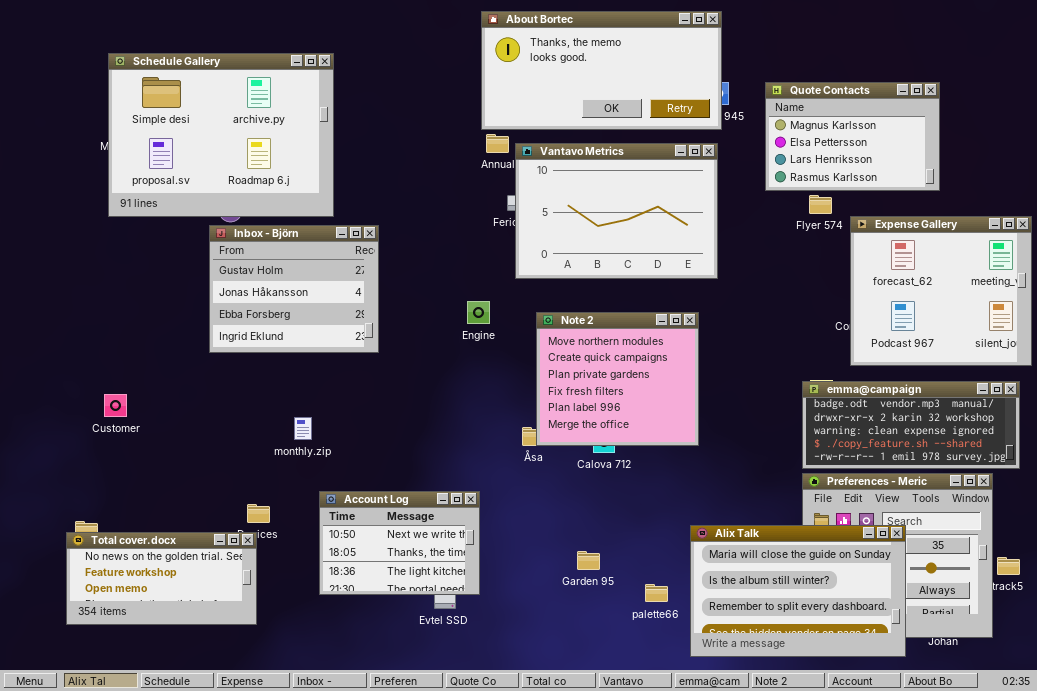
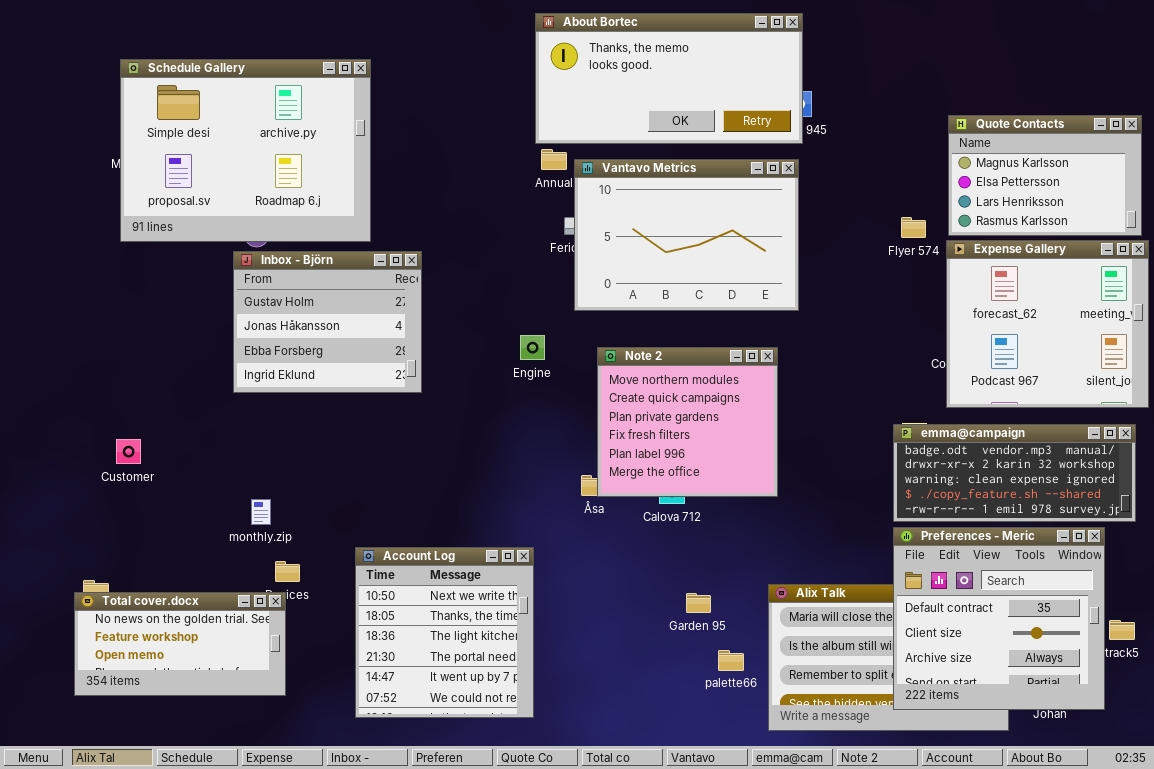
Quote Contacts: [765,82,940,191] -> [948,115,1142,236], moved
monthly.zip: [294,417,312,440] -> [251,499,271,525], moved
Preferences - Meric: [802,473,993,638] -> [893,527,1105,710], raised
Account Log: [319,491,480,595] -> [355,547,534,718], resized
Garden 95: [577,551,600,570] -> [686,593,711,613], moved

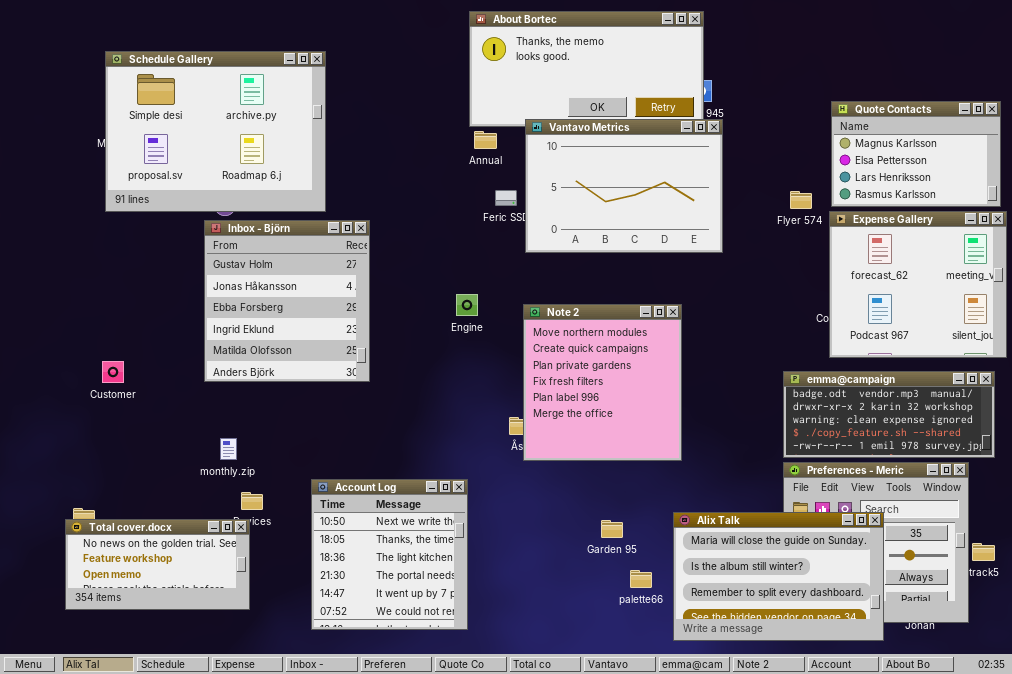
Vantavo Metrics: [574,159,799,311] -> [525,119,723,253], moved
Inbox - Björn: [233,251,422,393] -> [204,220,370,382], resized
Note 2: [597,347,778,497] -> [523,304,682,461], resized
Customer: [116,439,141,464] -> [102,361,124,383], moved
Alix Talk: [768,584,1009,731] -> [673,512,884,641], raised

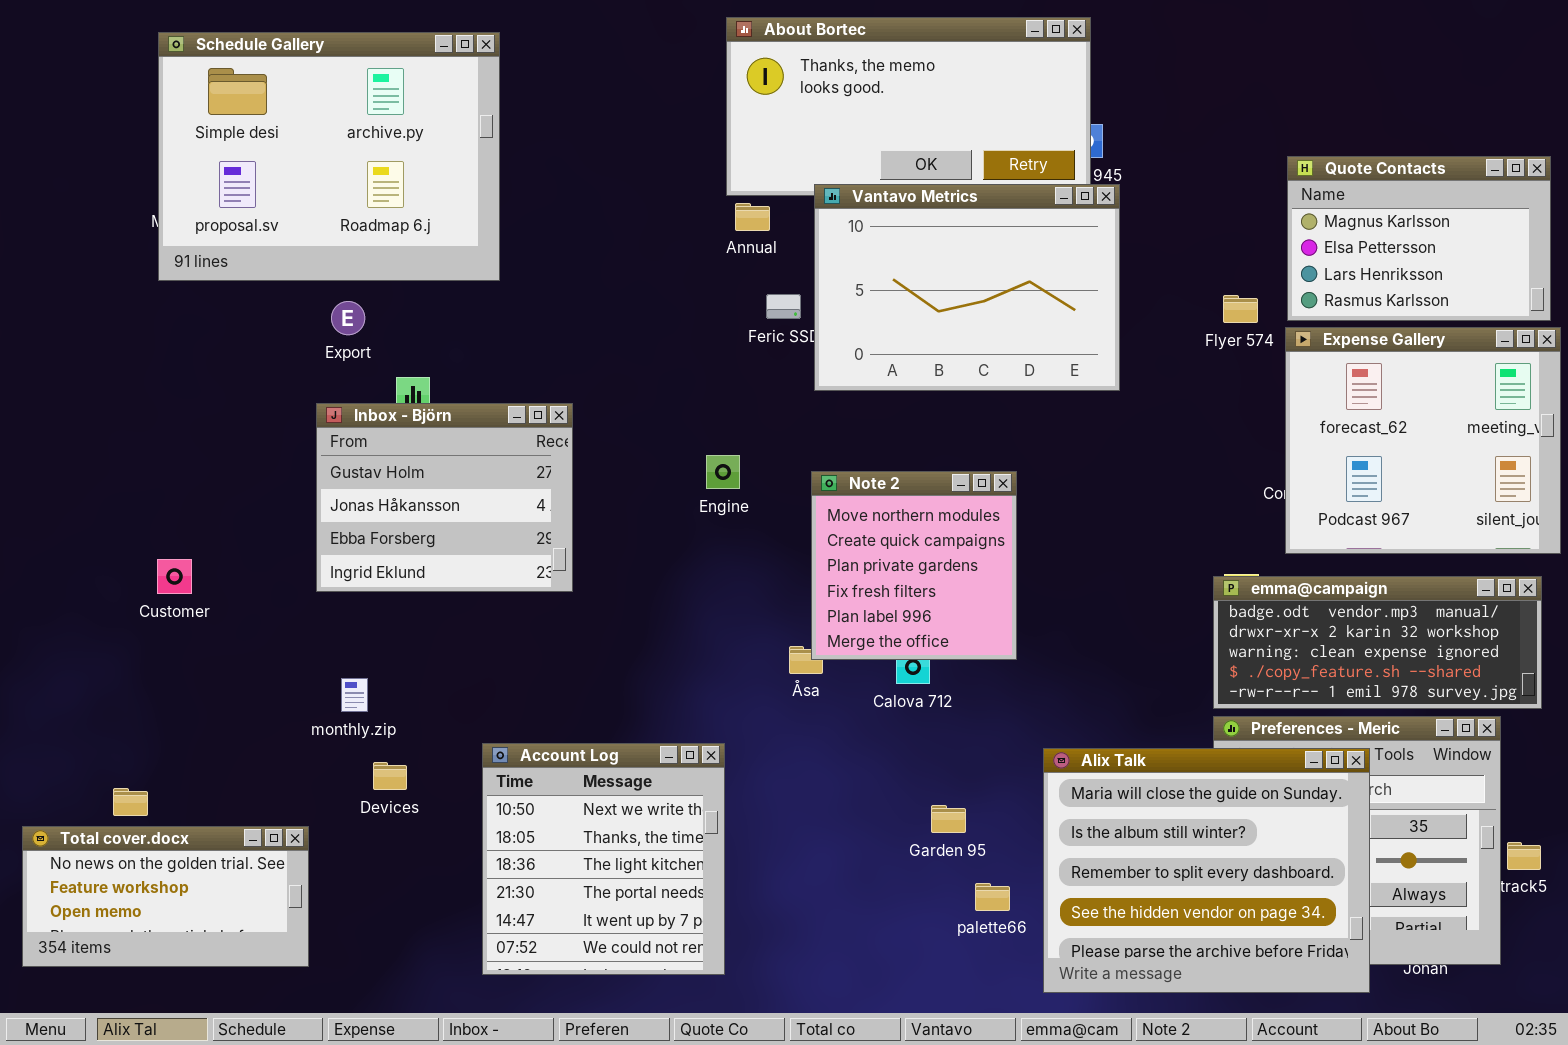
Schedule Gallery: [105,51,326,212] -> [158,32,500,281], moved
Inbox - Björn: [204,220,370,382] -> [316,403,573,592], resized
Note 2: [523,304,682,461] -> [811,471,1017,660], resized
Alix Talk: [673,512,884,641] -> [1043,748,1370,993], resized
Total cover.docx: [65,519,250,610] -> [22,826,309,967], moved

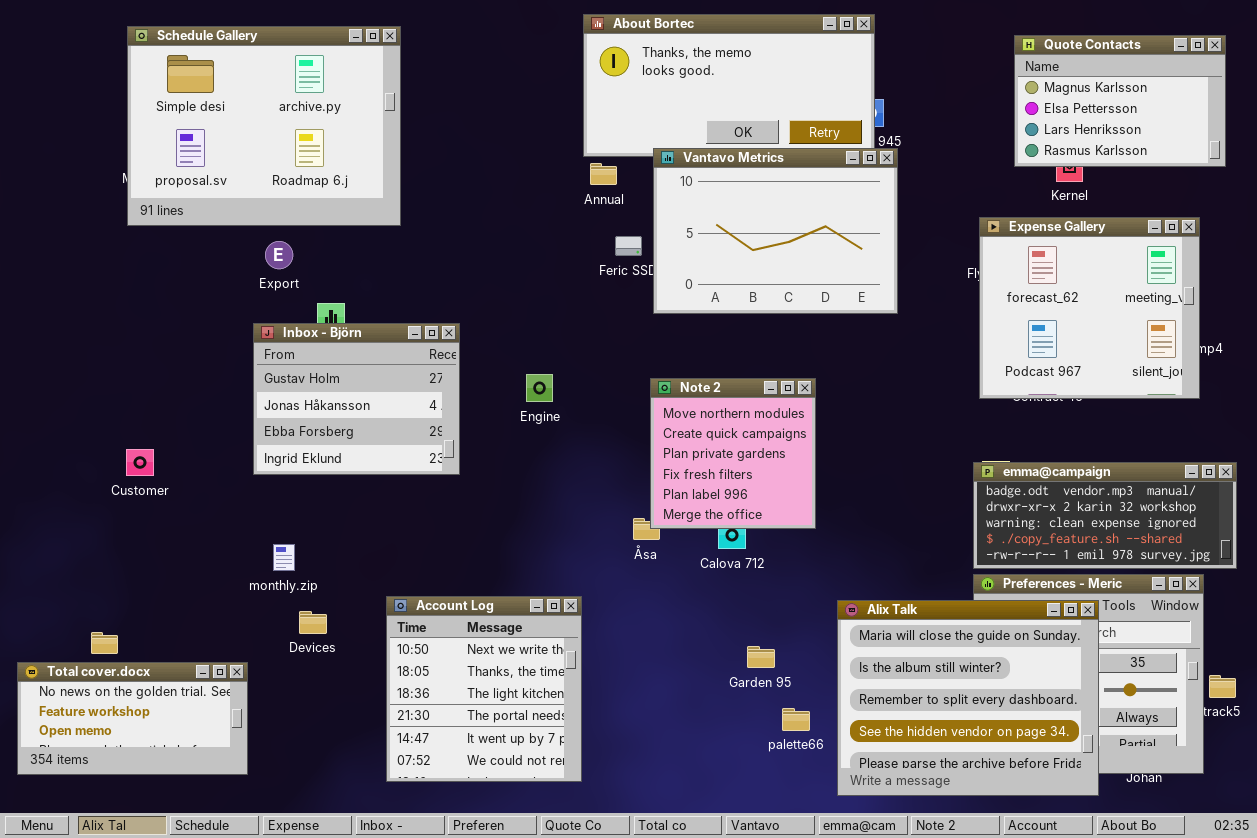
Quote Contacts: [1287,156,1551,321] -> [1014,35,1226,167], moved
Expense Gallery: [1285,327,1561,554] -> [979,217,1200,399], moved
Engine: [706,455,740,489] -> [526,374,553,402], moved

